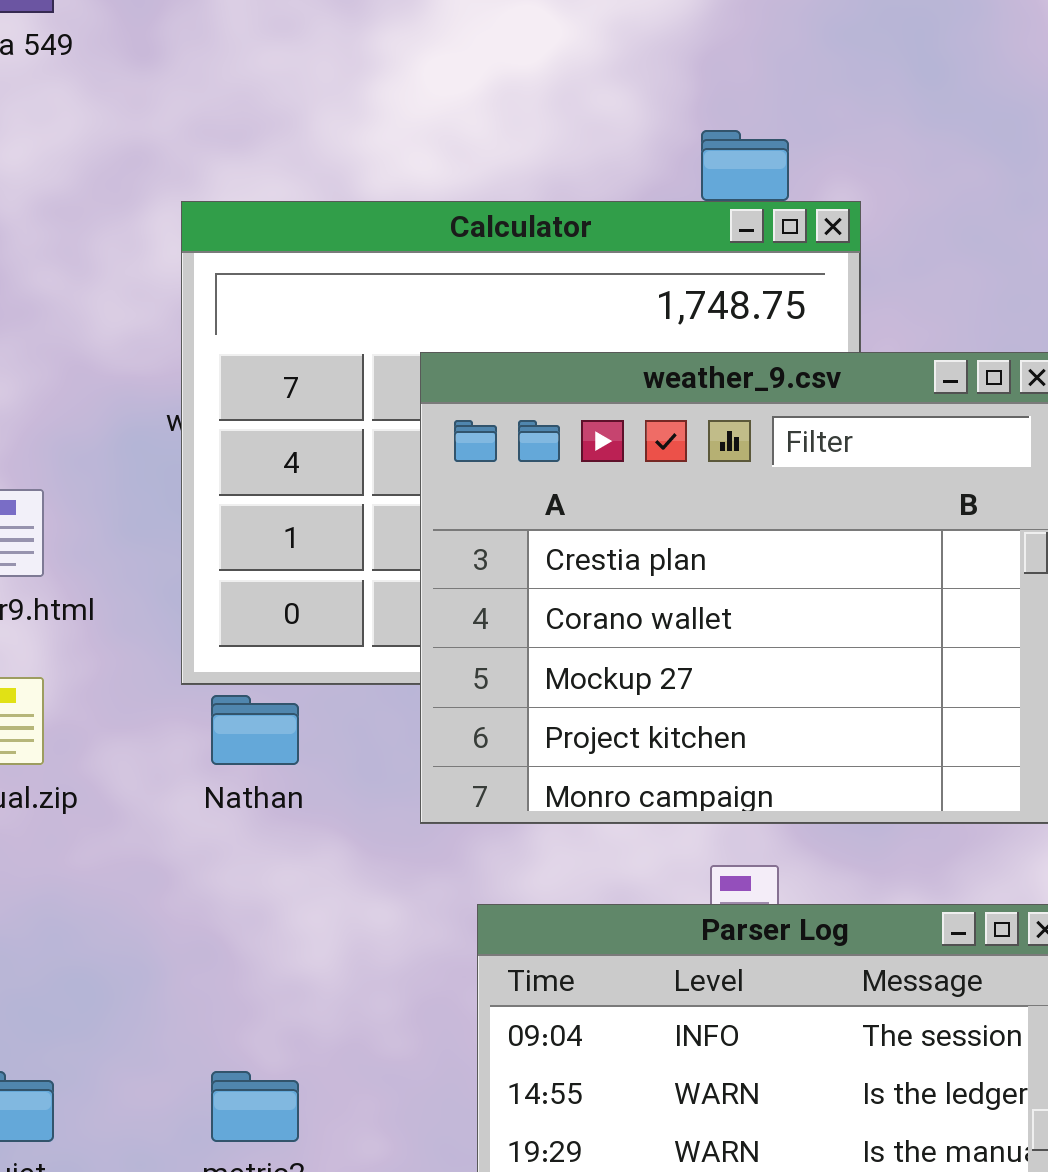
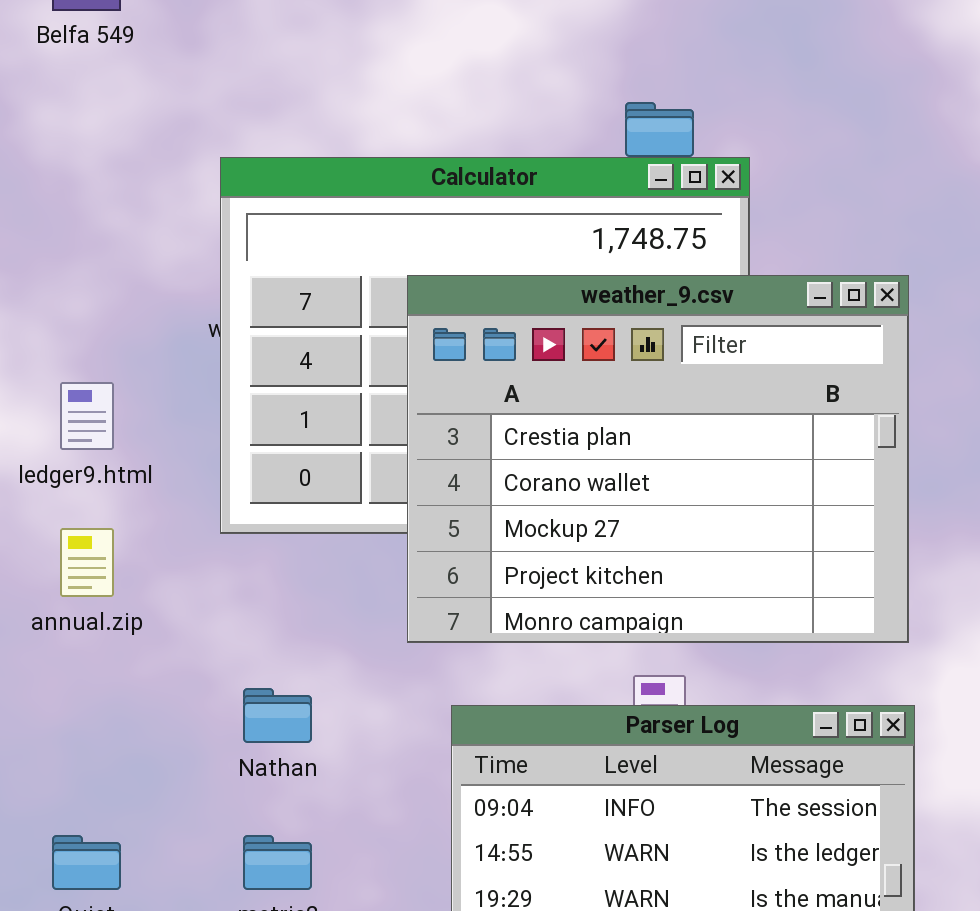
Nathan: [211,695,299,765] -> [243,688,312,743], moved

